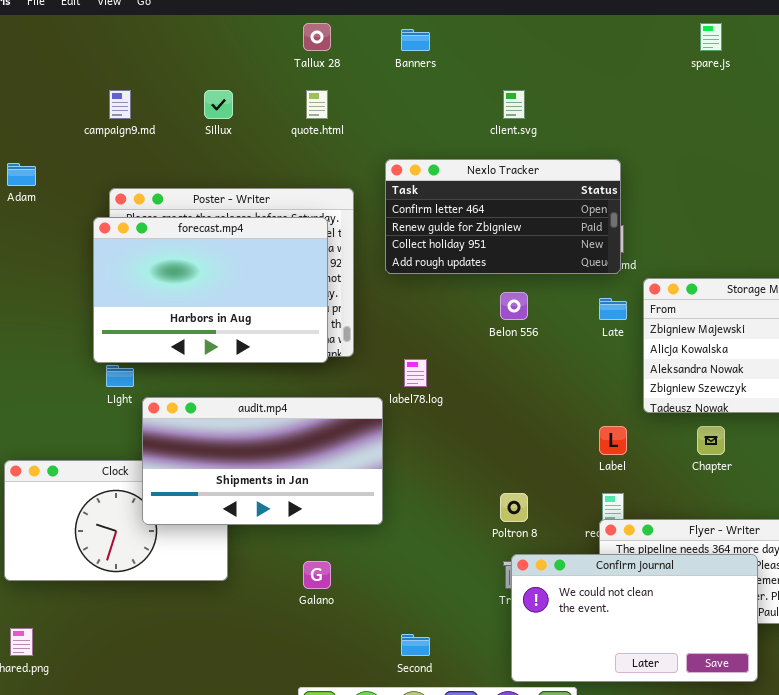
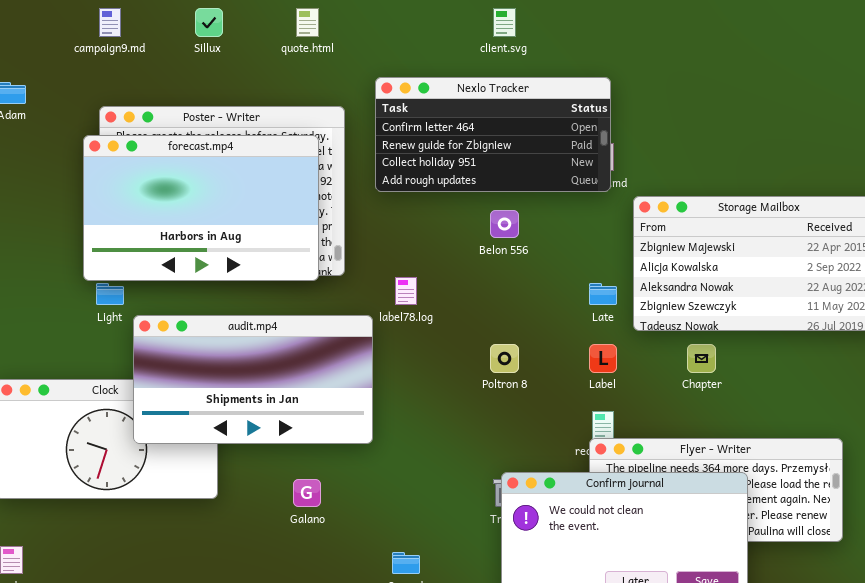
Late: [599,298,627,320] -> [589,283,617,305], moved
Poltron 8: [500,493,528,522] -> [490,344,519,373], moved

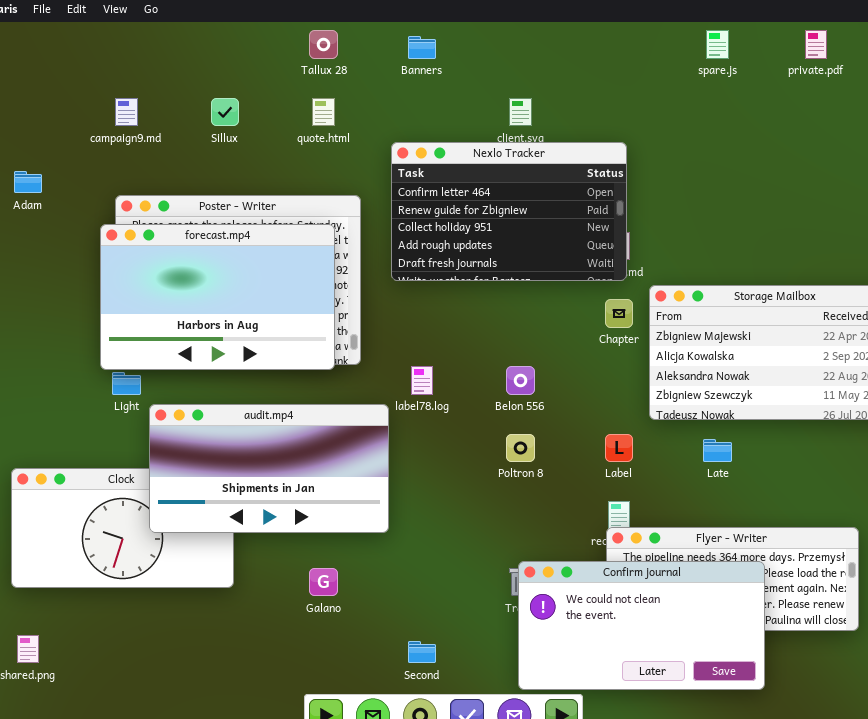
Nexlo Tracker: [375,77,611,192] -> [391,142,627,281], resized
Belon 556: [490,210,519,238] -> [506,366,535,395], moved
Late: [589,283,617,305] -> [703,439,732,462], moved
Chapter: [687,344,716,373] -> [605,299,633,328], moved

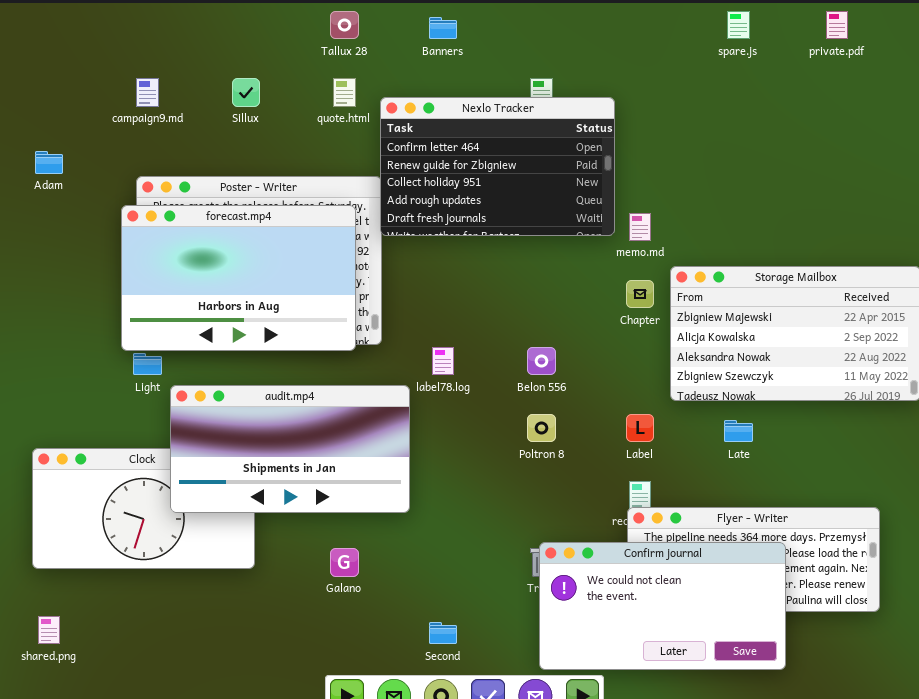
Nexlo Tracker: [391,142,627,281] -> [380,97,615,236], moved

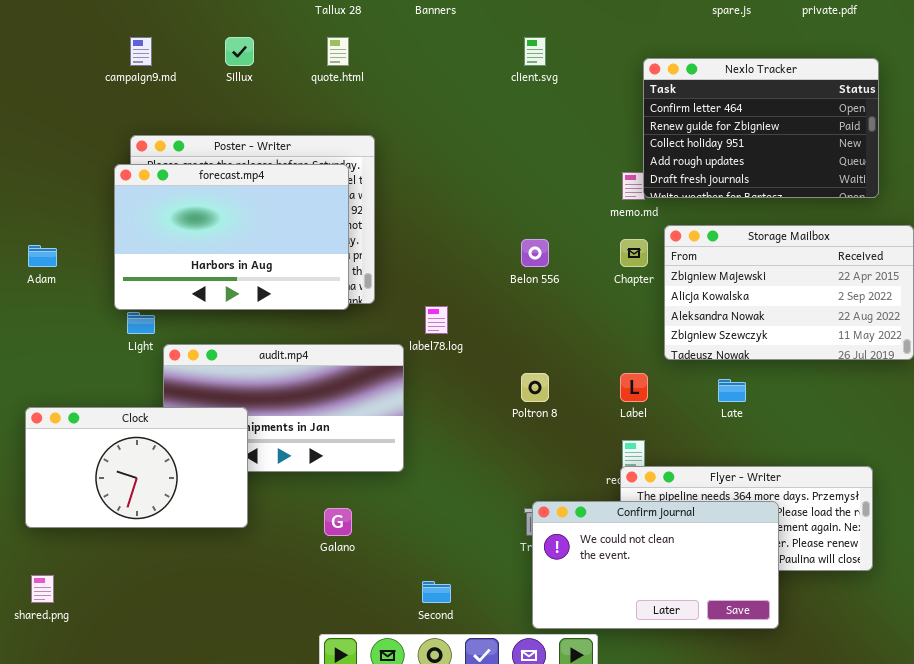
Nexlo Tracker: [380,97,615,236] -> [643,58,879,198], moved
Adam: [35,151,63,174] -> [28,245,57,267], moved
Belon 556: [527,347,556,375] -> [521,239,549,267], moved
Clock: [32,448,255,569] -> [25,407,248,528], raised

